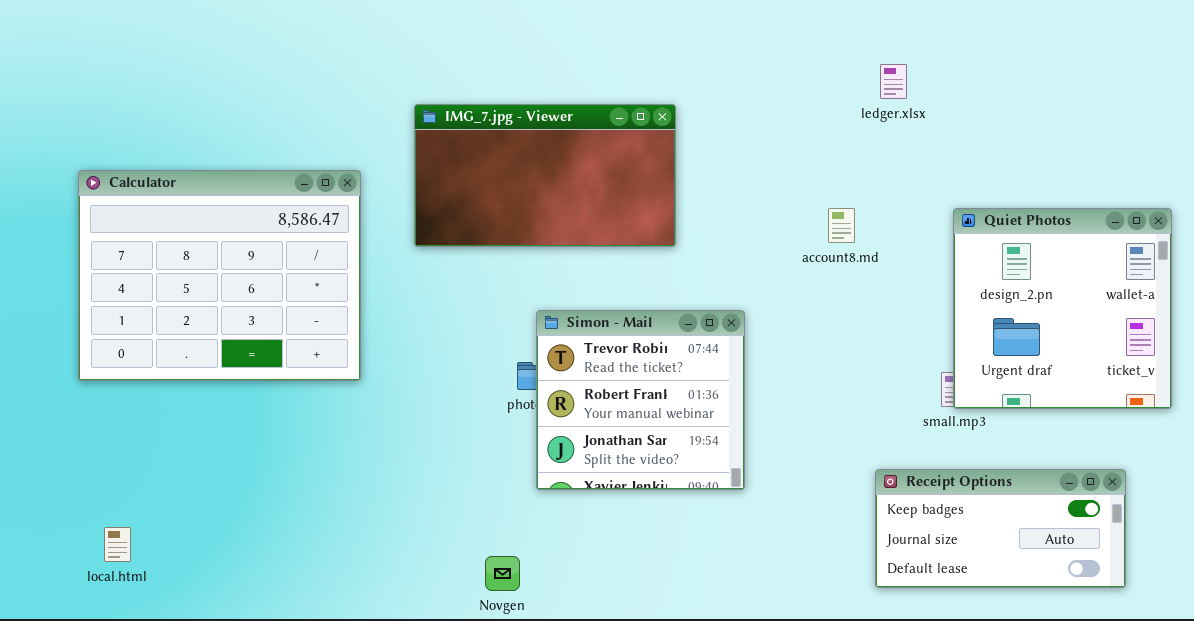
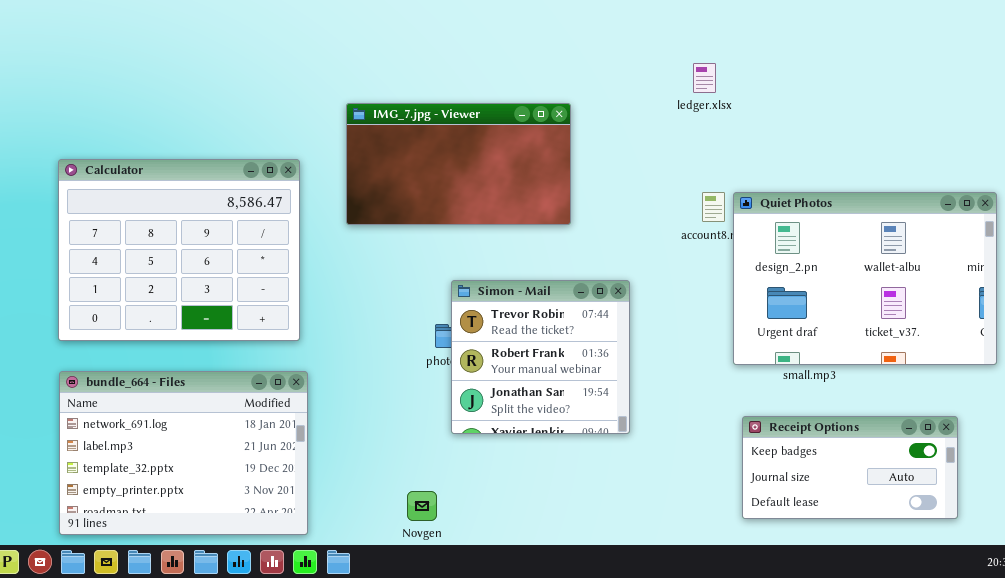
ledger.xlsx: [880,64,907,99] -> [693,63,716,93], moved
Quiet Photos: [953,208,1172,409] -> [733,192,997,365], resized
bundle_664 - Files: none -> [59,371,308,535], opened

